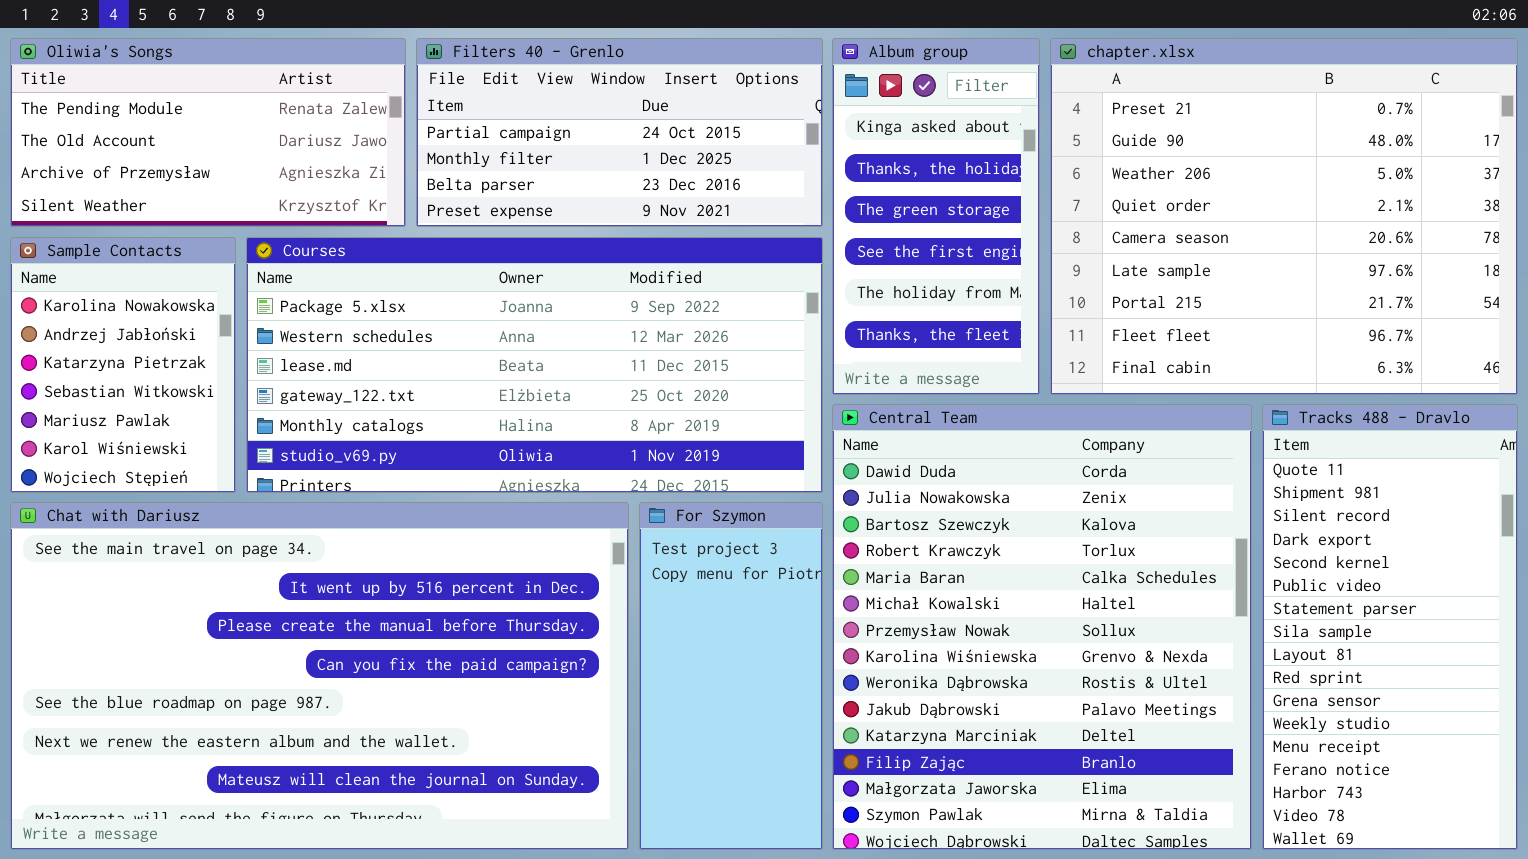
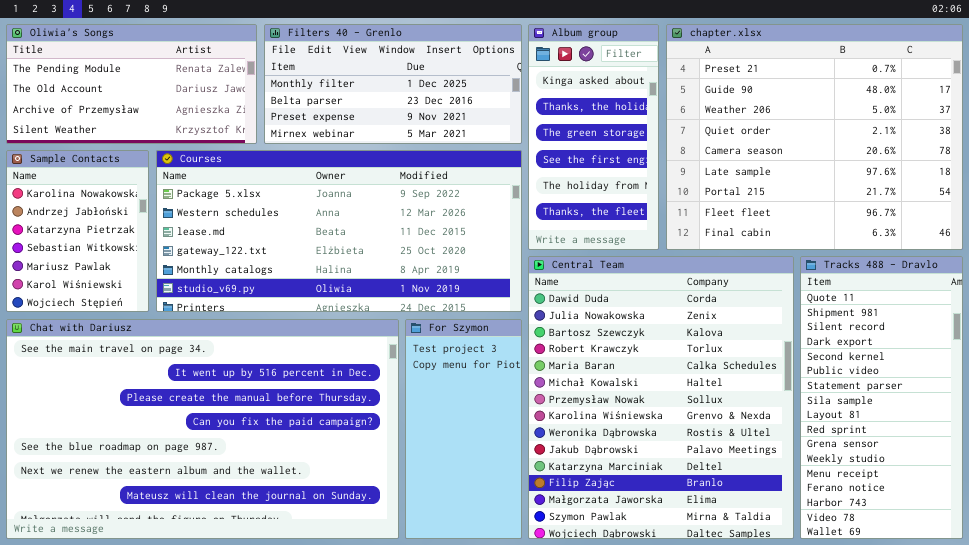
Filters 40 - Grenlo: [416,38,823,227] -> [264,24,522,144], scrolled down 1 row

